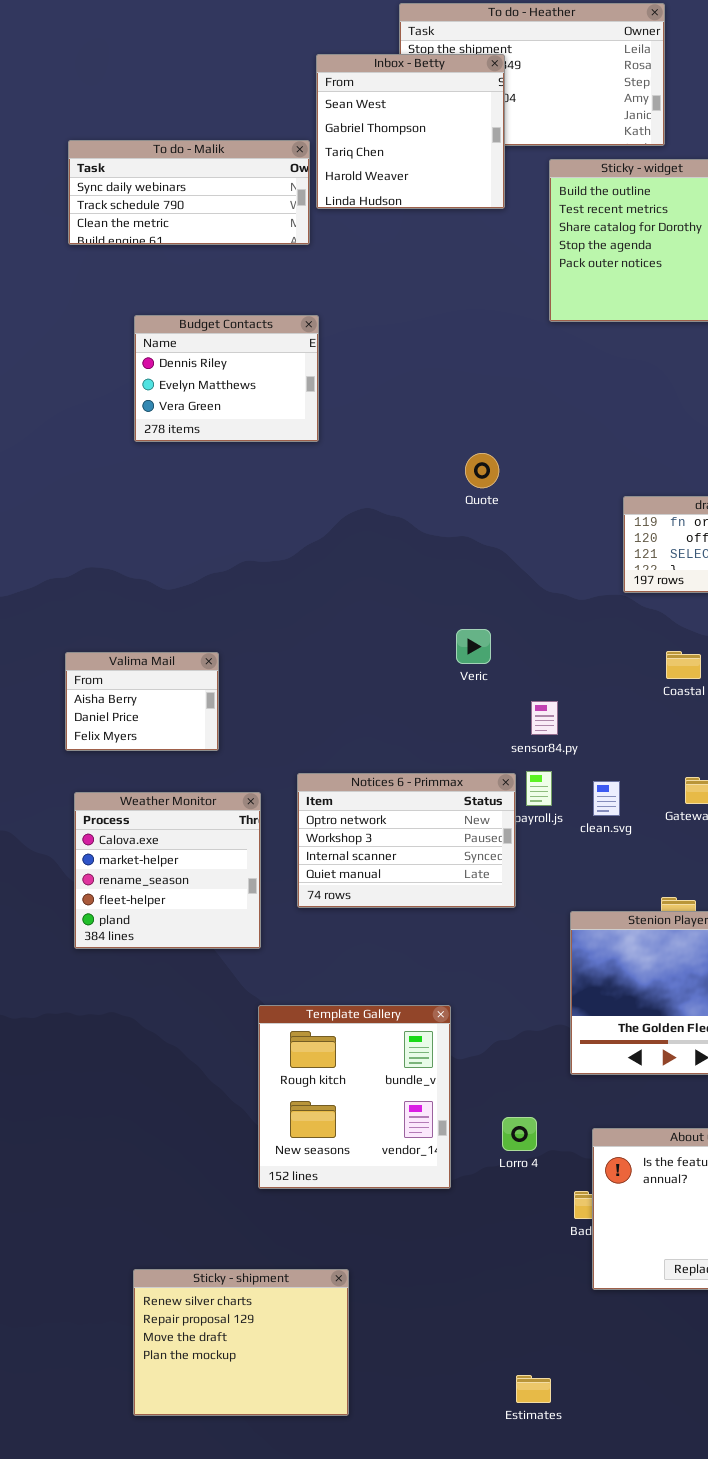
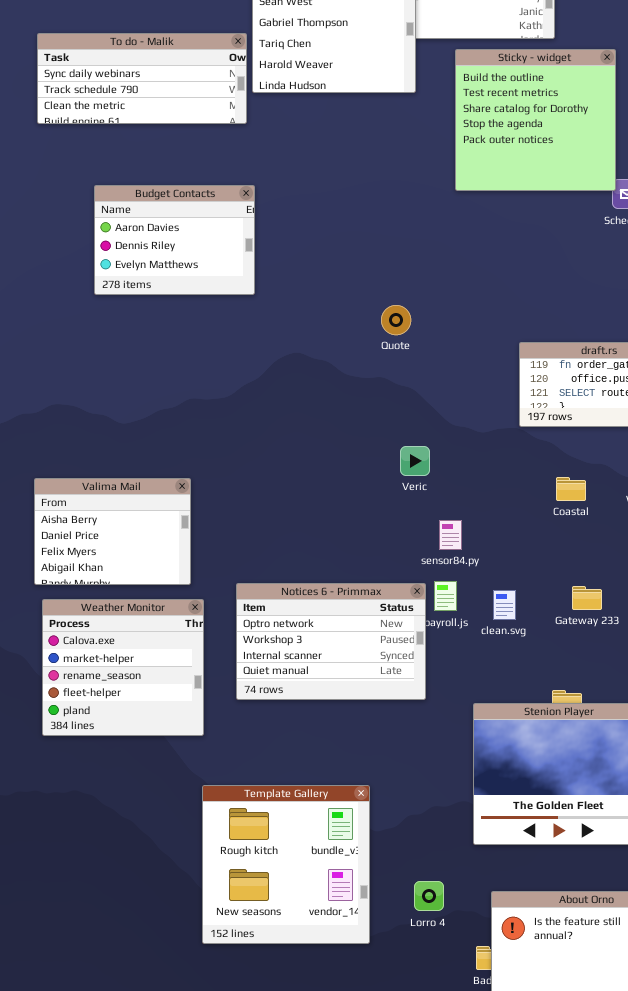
Budget Contacts: [134,315,319,442] -> [94,185,255,295], scrolled up 1 row
Veric: [456,629,491,664] -> [400,446,430,476], moved
Valima Mail: [65,652,219,751] -> [34,478,191,585], resized

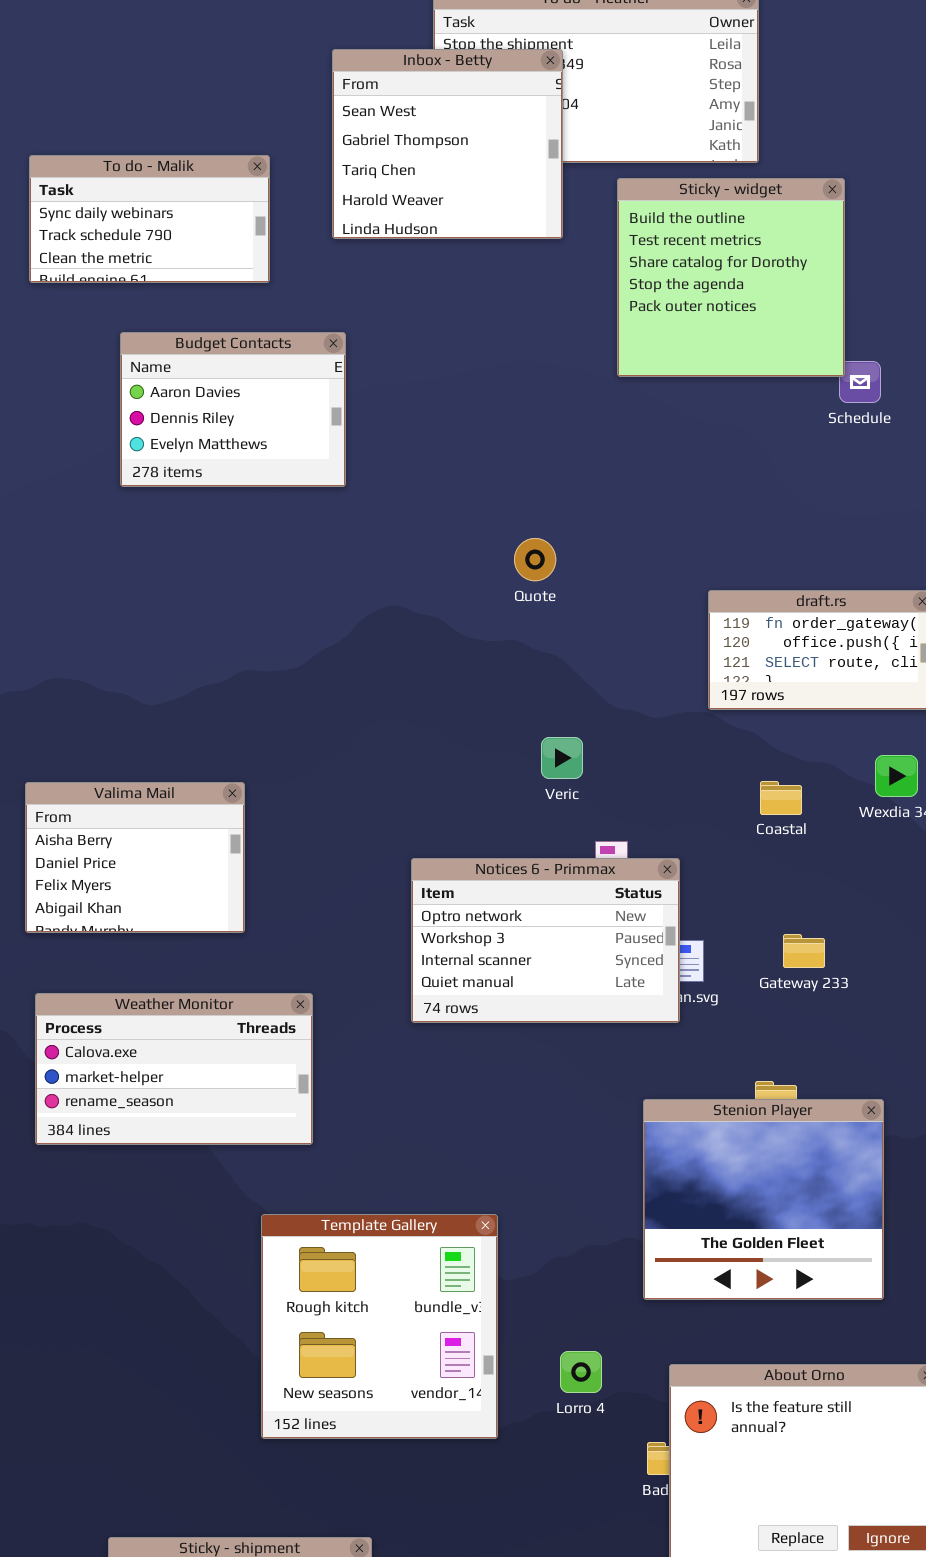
To do - Malik: [37,33,247,124] -> [29,155,270,283], resized
Budget Contacts: [94,185,255,295] -> [120,332,346,487], moved
Notices 6 - Primmax: [236,583,426,700] -> [411,858,680,1023], moved
Weather Monitor: [42,599,204,736] -> [35,993,313,1145], resized

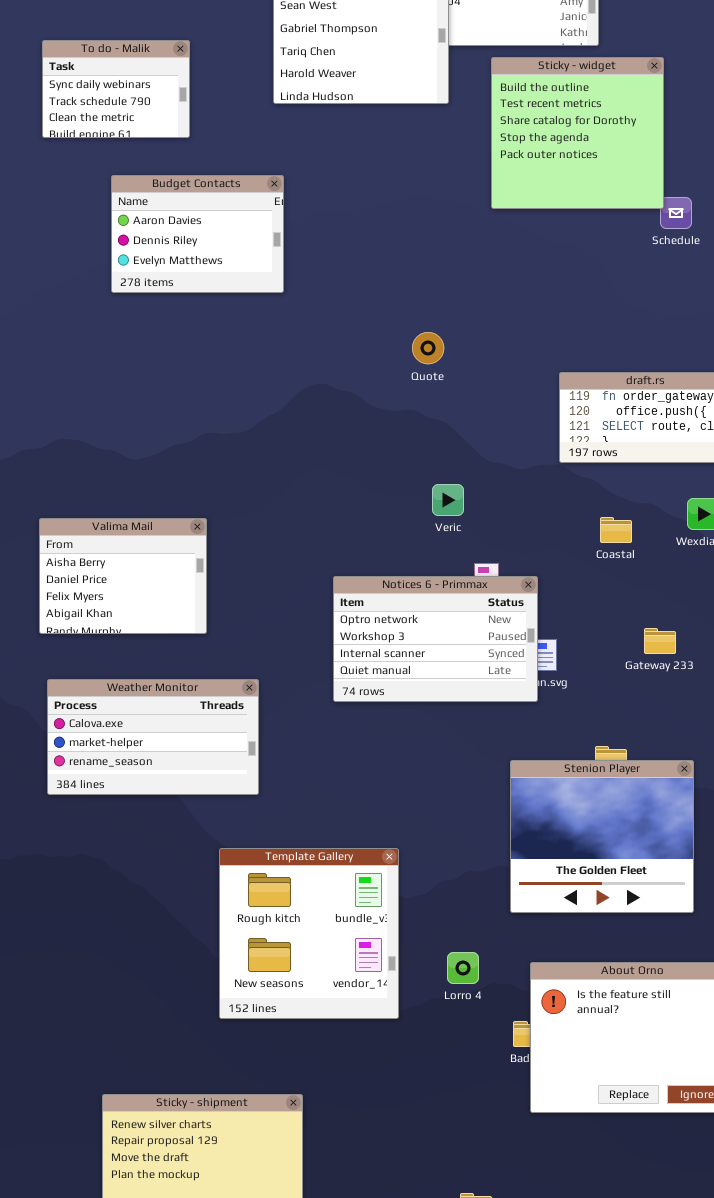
To do - Malik: [29,155,270,283] -> [42,40,190,138], resized
Gateway 233: [783,934,825,968] -> [644,628,676,654], moved

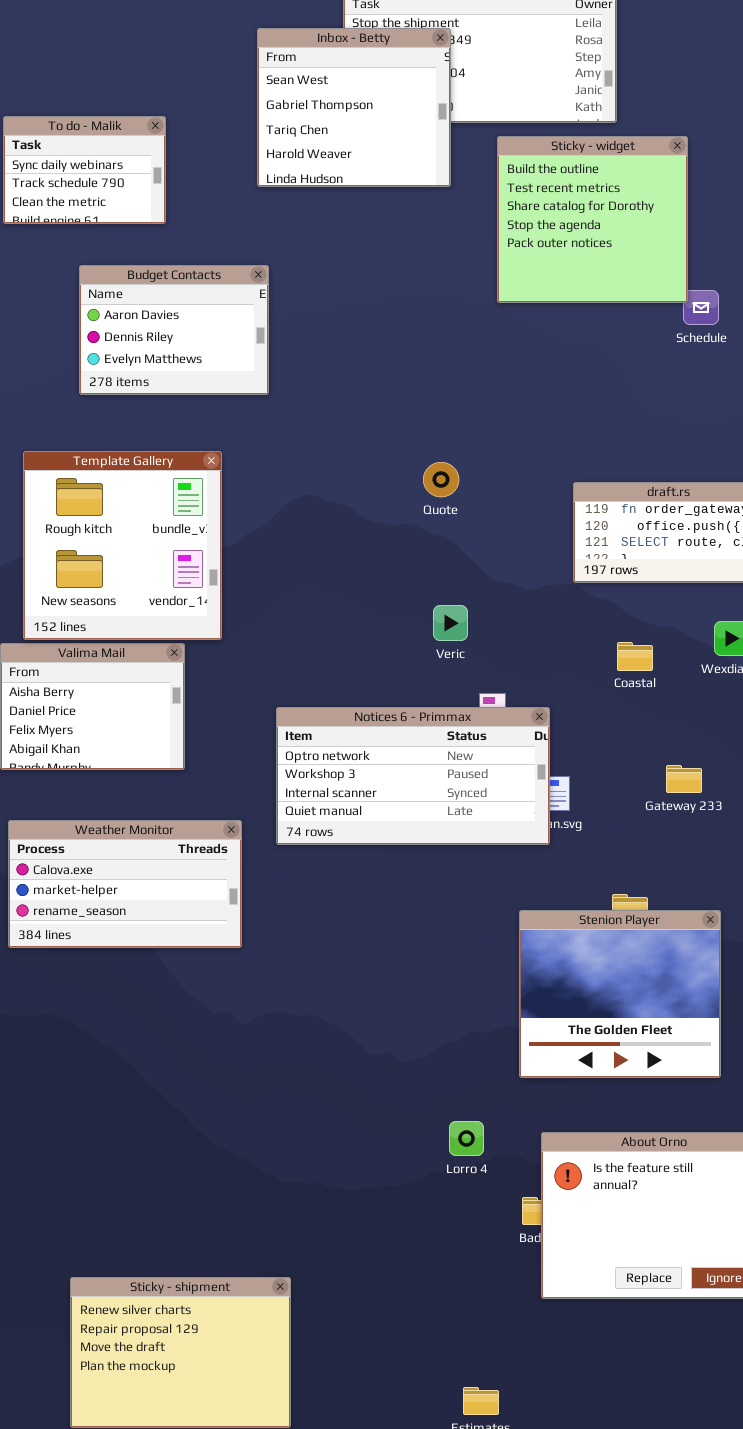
Quote: [412,332,444,364] -> [423,462,459,497], moved
Notices 6 - Primmax: [333,576,538,702] -> [276,707,550,845], resized
Template Gallery: [219,848,399,1019] -> [23,451,222,640], moved

